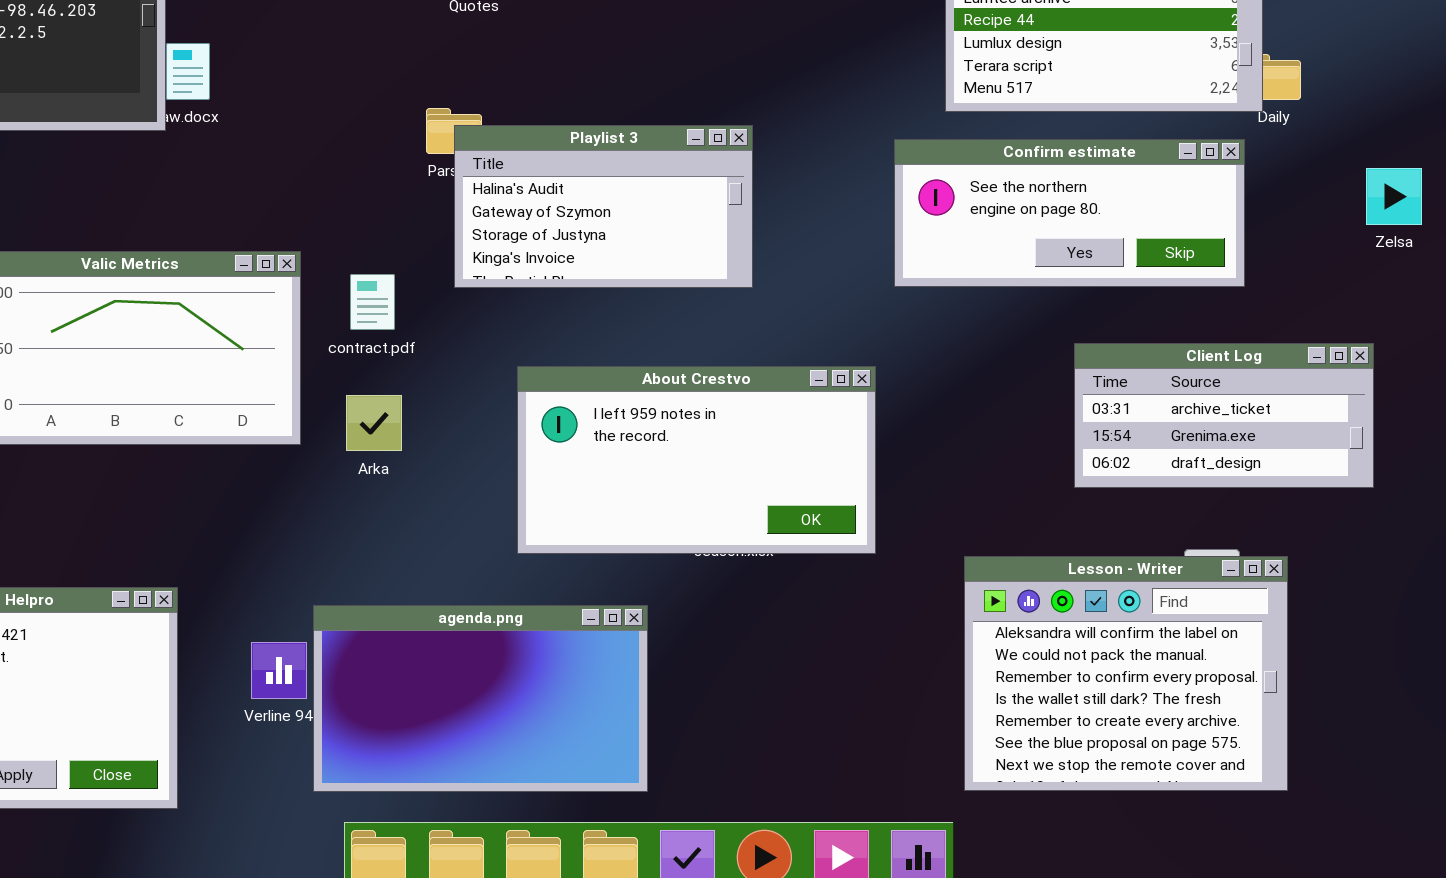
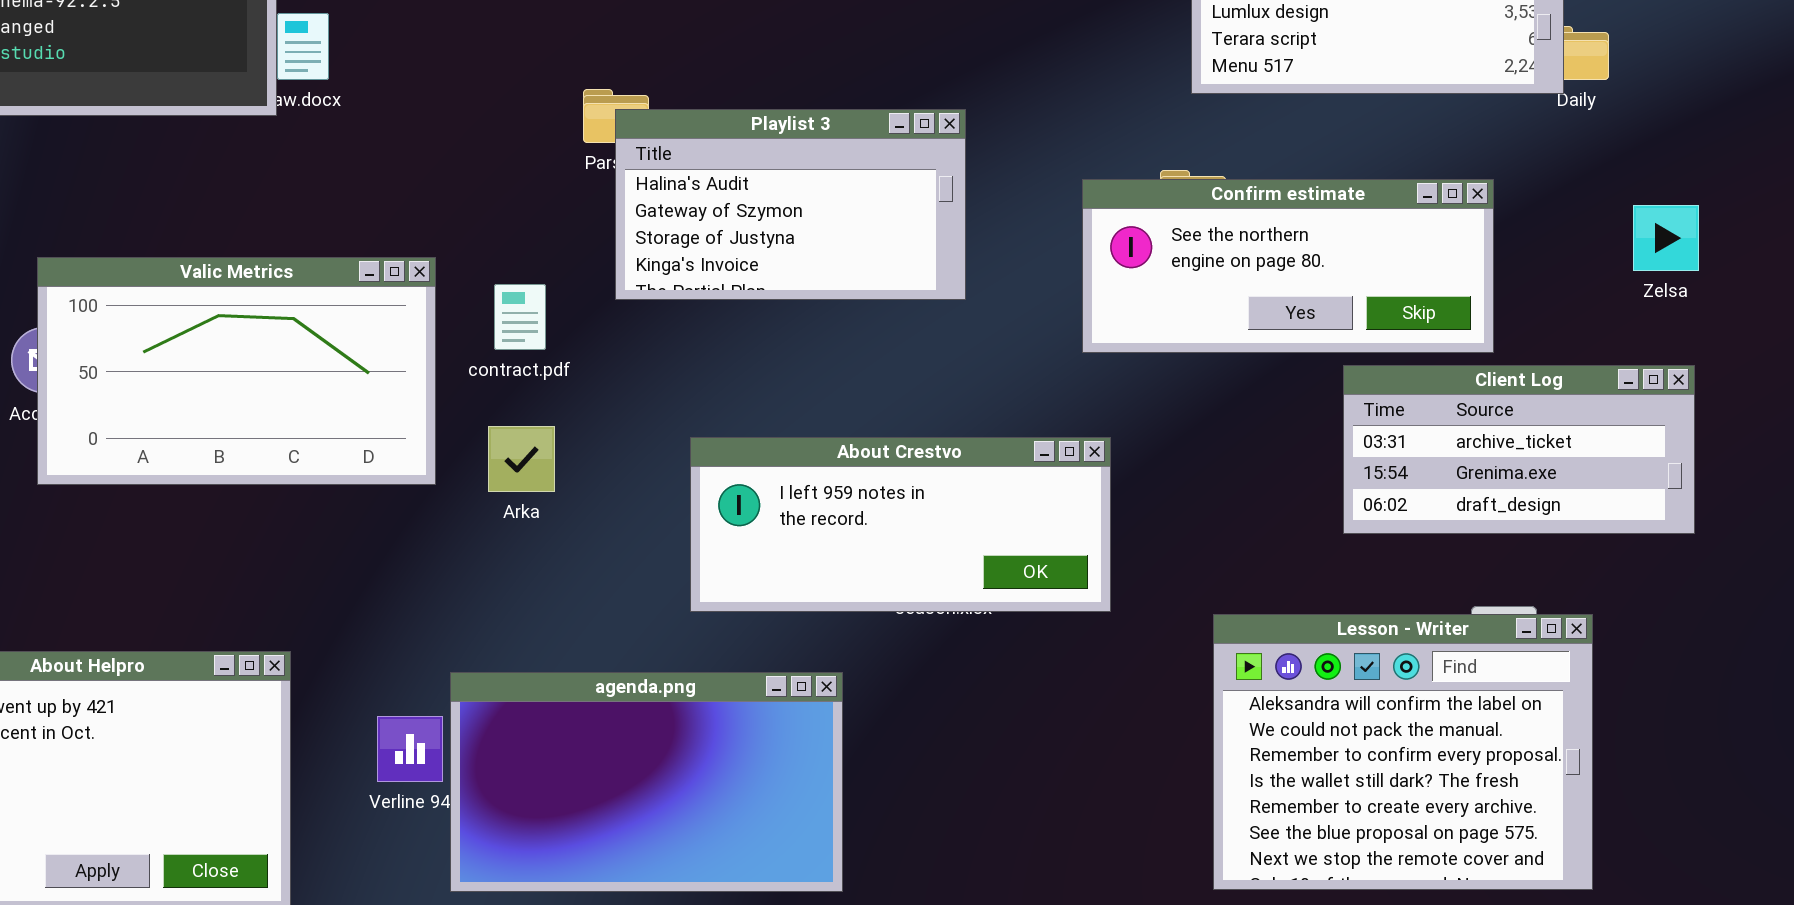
Confirm estimate: [894,139,1245,287] -> [1082,179,1494,353], moved
Zelsa: [1366,168,1422,225] -> [1633,205,1699,271], moved
About Crestvo: [517,366,876,554] -> [690,437,1111,612], resized

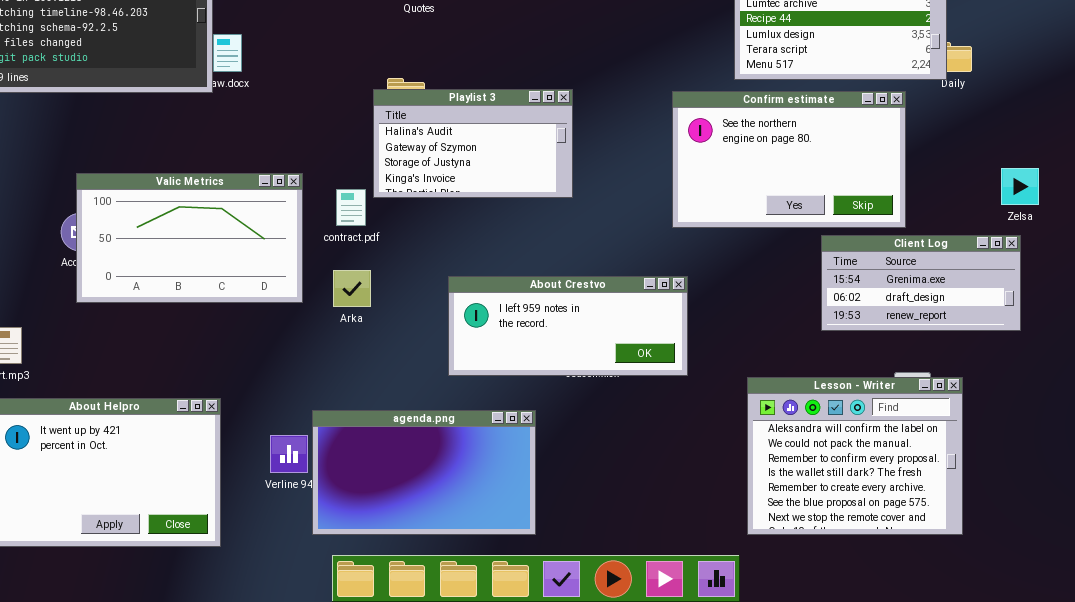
Playlist 3: [615,109,966,300] -> [373,89,573,198], moved
Confirm estimate: [1082,179,1494,353] -> [672,91,906,228], resized
Zelsa: [1633,205,1699,271] -> [1001,168,1039,205], moved
Client Log: [1343,365,1695,534] -> [821,235,1021,331], scrolled down 1 row

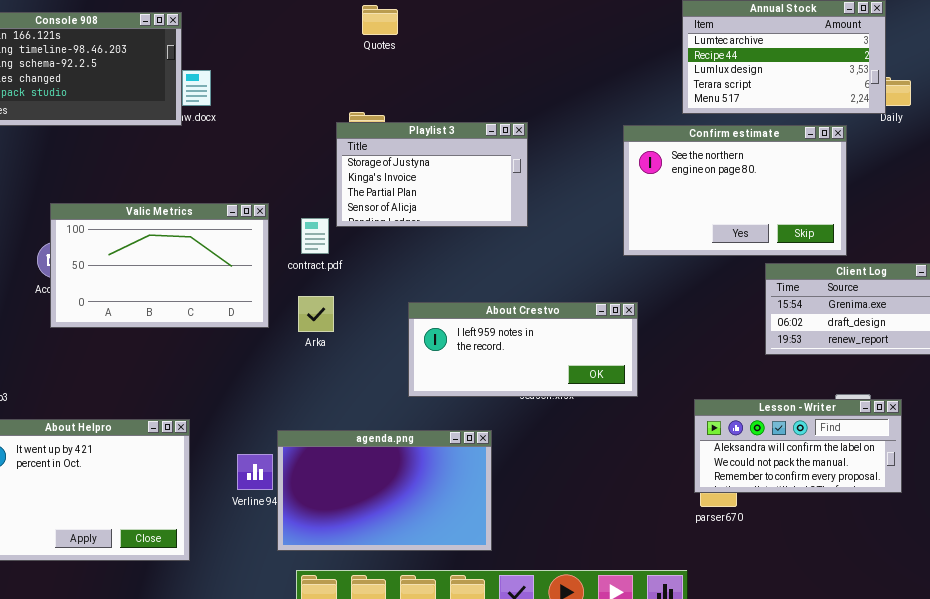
Playlist 3: [373,89,573,198] -> [336,122,528,227], scrolled down 2 rows
Lesson - Writer: [747,377,963,535] -> [694,399,902,493], resized

